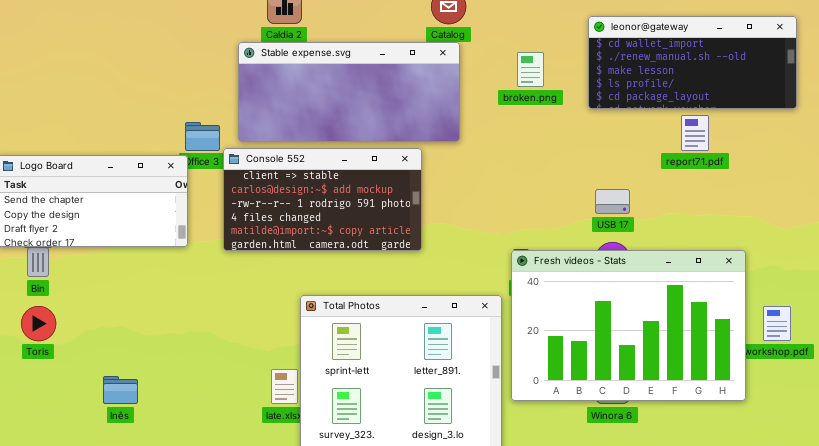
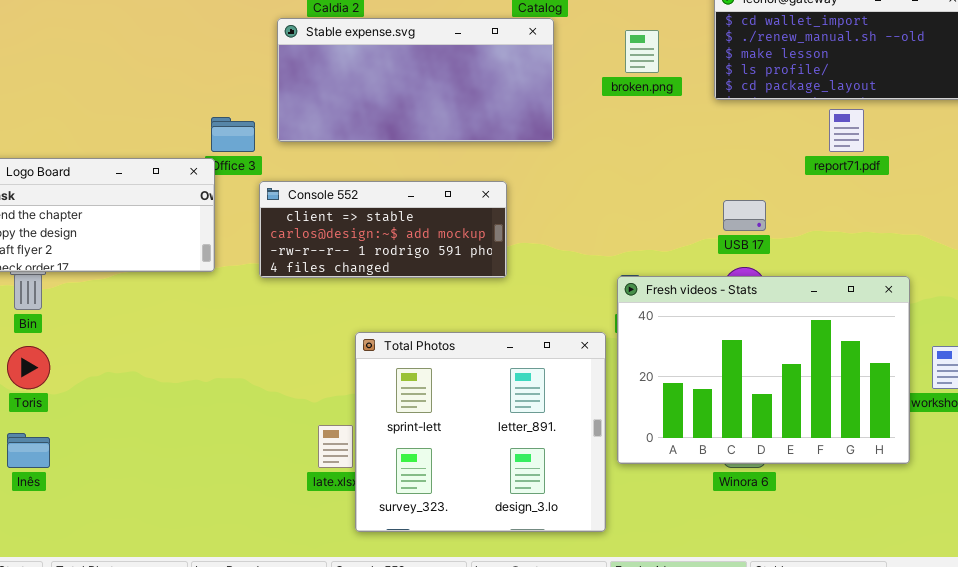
Console 552: [223,148,422,251] -> [259,181,507,278], resized
Inês: [103,376,138,404] -> [7,433,50,468], moved

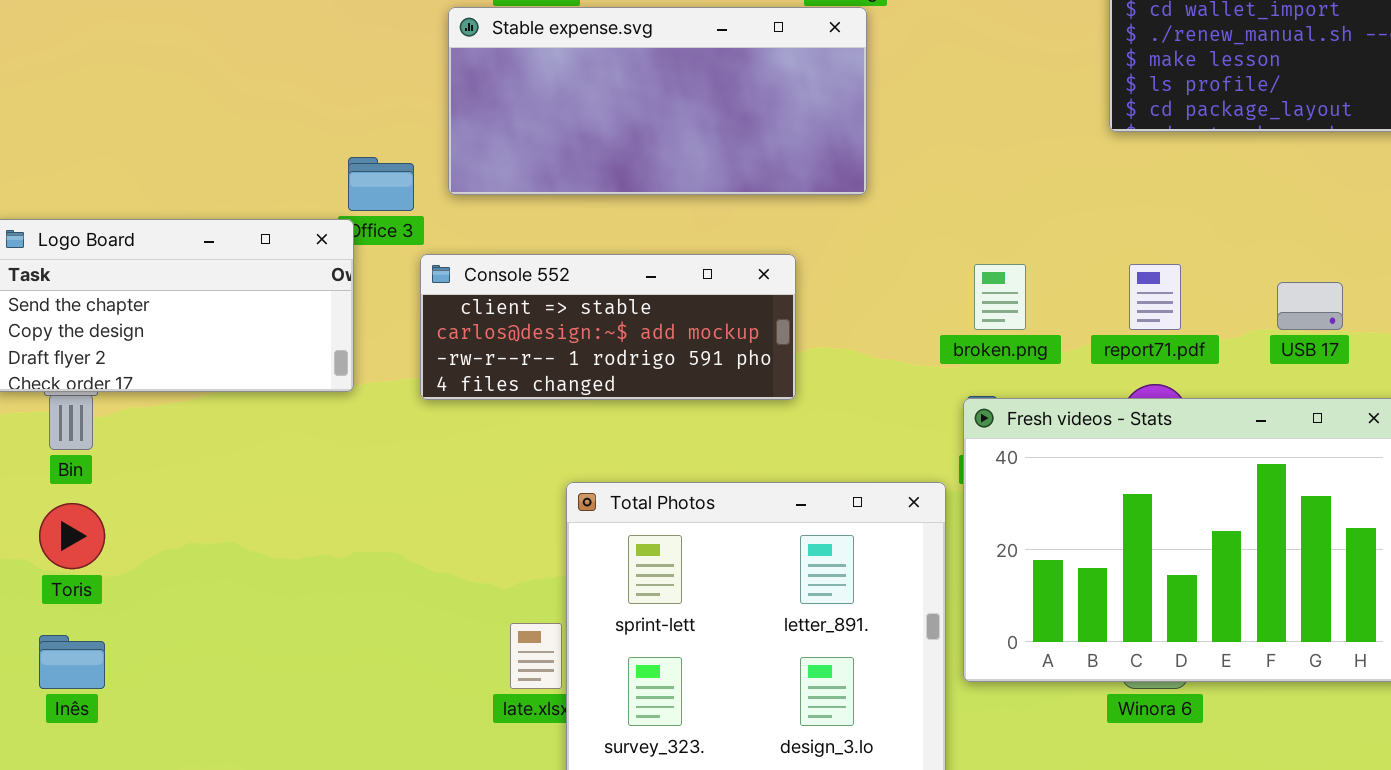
broken.png: [625,30,659,73] -> [974,264,1026,330], moved
report71.pdf: [829,109,864,152] -> [1129,264,1181,330], moved
USB 17: [723,200,766,231] -> [1277,282,1343,330], moved

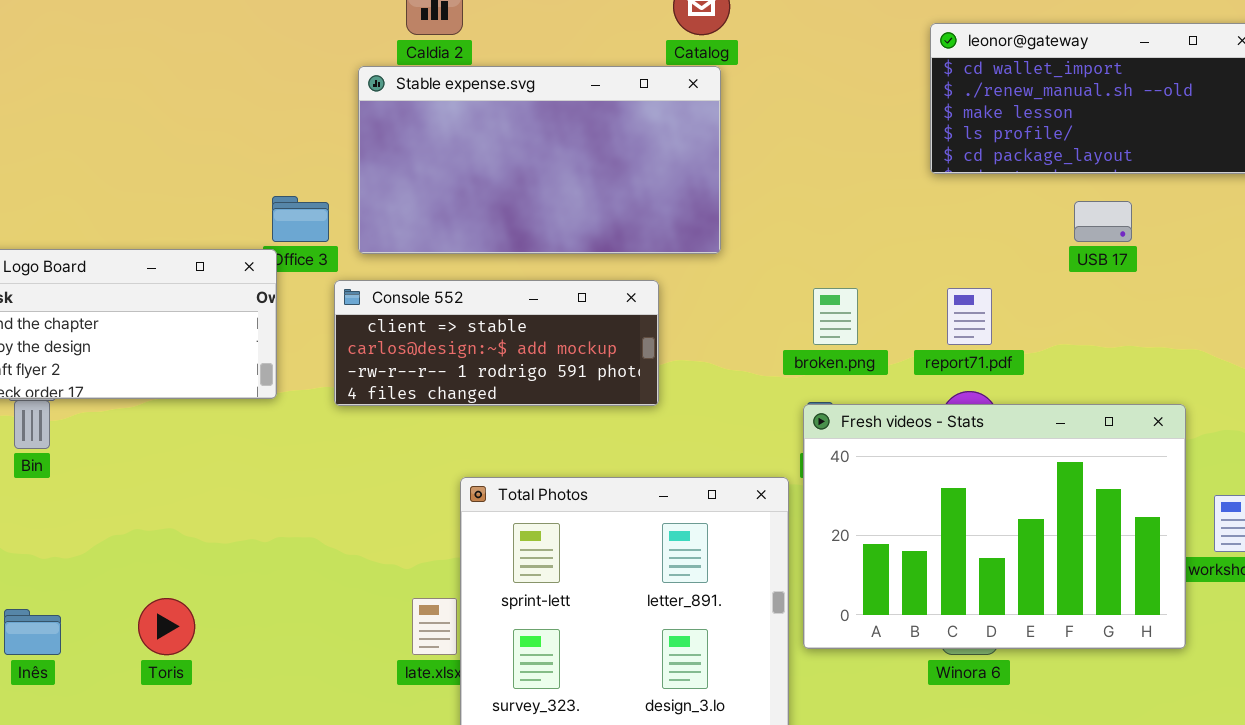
Stable expense.svg: [448,7,867,195] -> [358,66,721,254], resized
USB 17: [1277,282,1343,330] -> [1074,201,1132,242], moved
Toris: [39,503,105,569] -> [138,598,195,655], moved

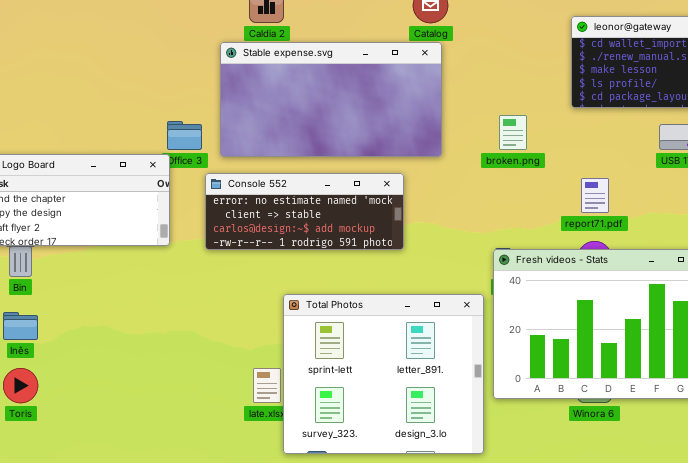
Console 552: [334,280,659,406] -> [205,173,404,250], scrolled up 1 row
broken.png: [813,288,858,345] -> [499,115,527,150], moved
Toris: [138,598,195,655] -> [3,368,38,403], moved
Inês: [4,609,61,655] -> [3,312,38,340], moved

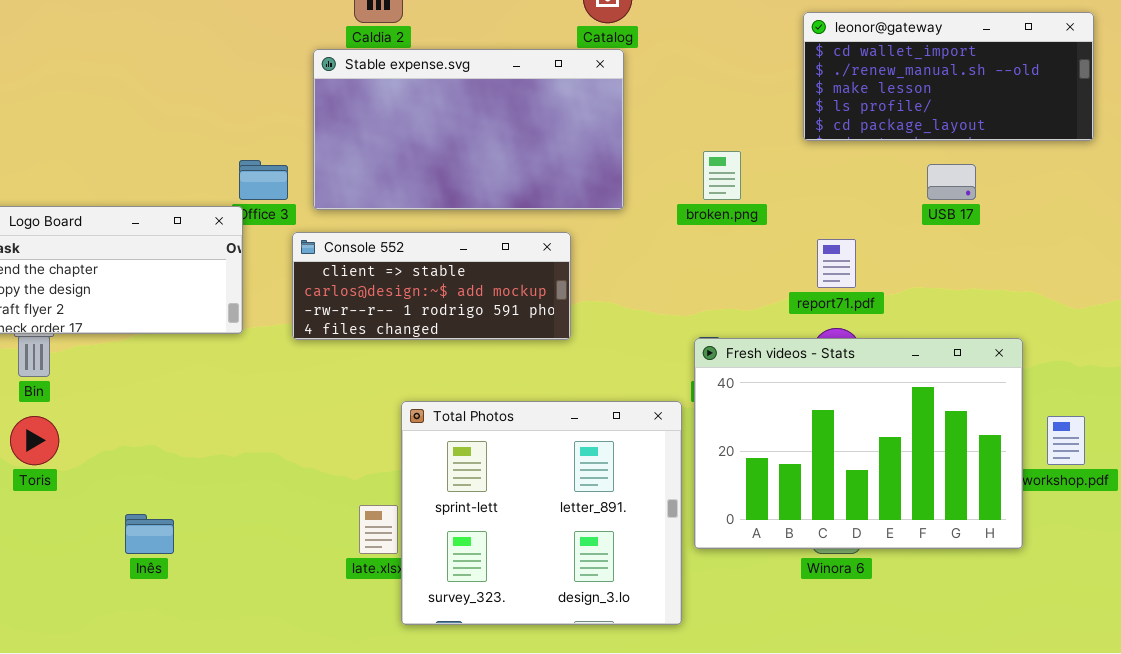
Console 552: [205,173,404,250] -> [292,232,571,340], scrolled down 1 row
Inês: [3,312,38,340] -> [125,514,174,554], moved
Toris: [3,368,38,403] -> [10,416,59,465], moved

